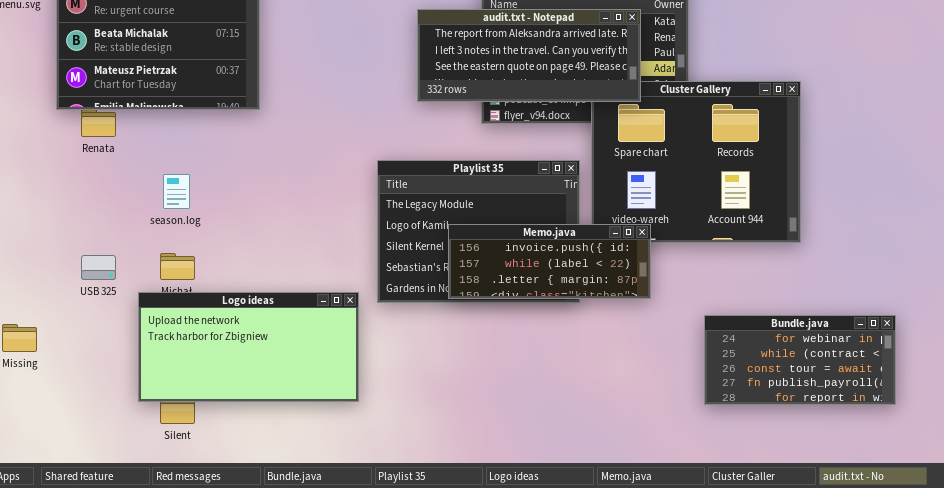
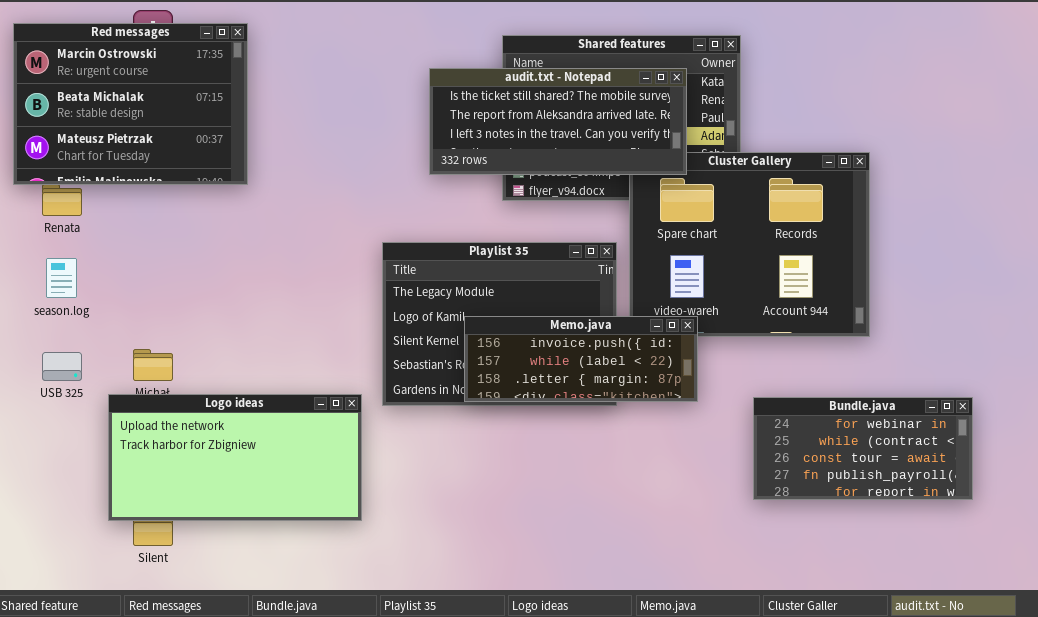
audit.txt - Notepad: [417,9,641,102] -> [429,68,687,175], scrolled up 1 row
season.log: [163,174,190,209] -> [46,258,77,298], moved
Bundle.java: [704,315,896,405] -> [753,397,973,500], moved

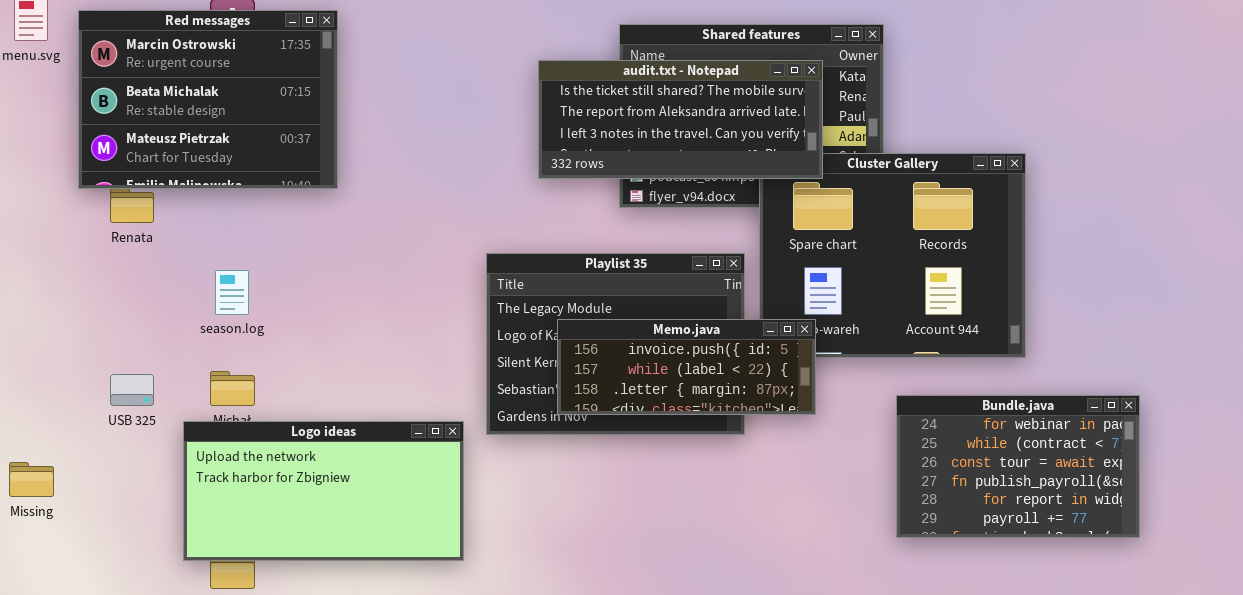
season.log: [46,258,77,298] -> [215,270,249,315], moved
Memo.java: [464,316,698,402] -> [557,319,816,415], moved
Bundle.java: [753,397,973,500] -> [896,395,1140,538], resized

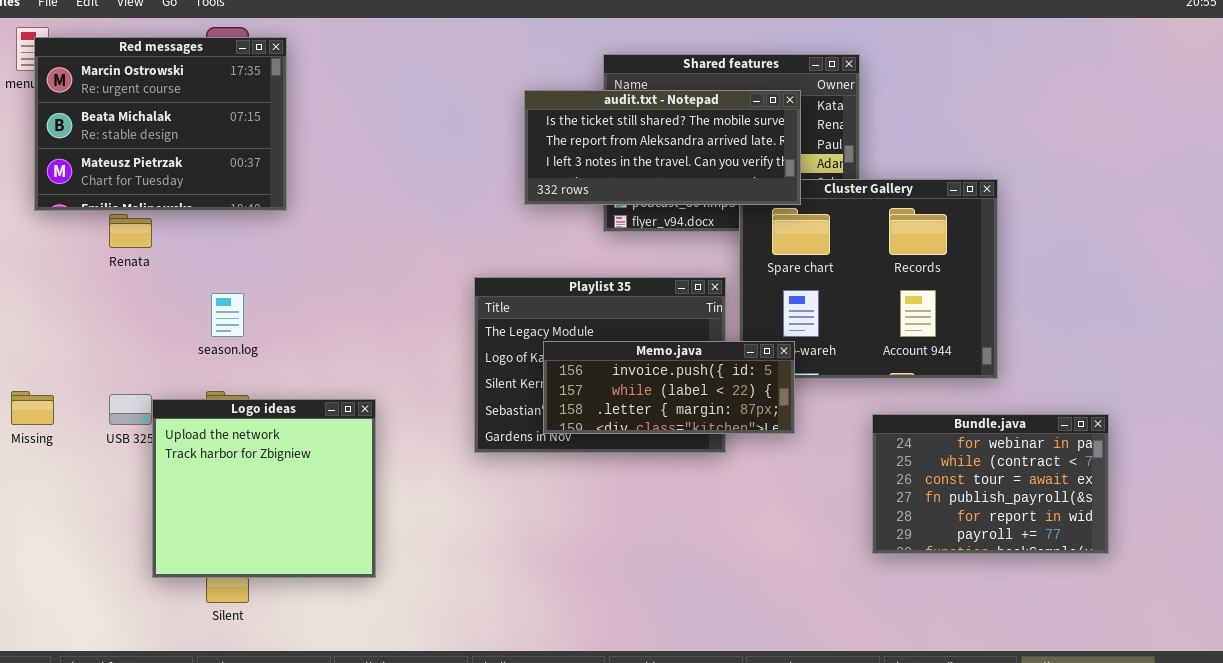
Red messages: [78,10,338,189] -> [34,37,287,211], moved
Logo ideas: [183,421,464,561] -> [152,399,376,578], moved, resized
Missing: [9,462,54,497] -> [11,391,54,425], moved

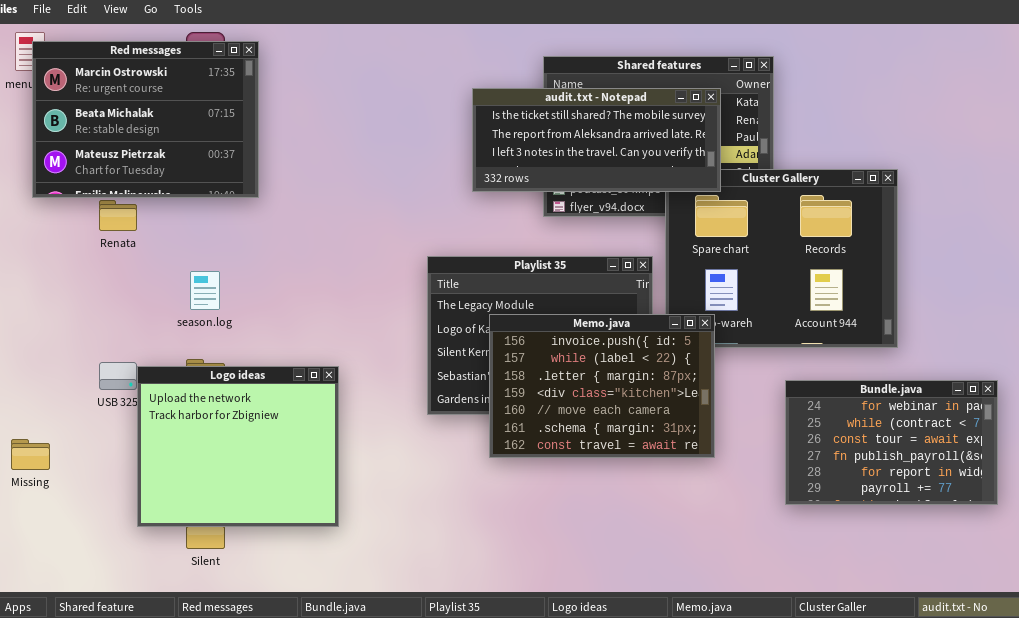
Memo.java: [543,341,795,434] -> [489,314,715,458], resized
Missing: [11,391,54,425] -> [11,439,50,470], moved

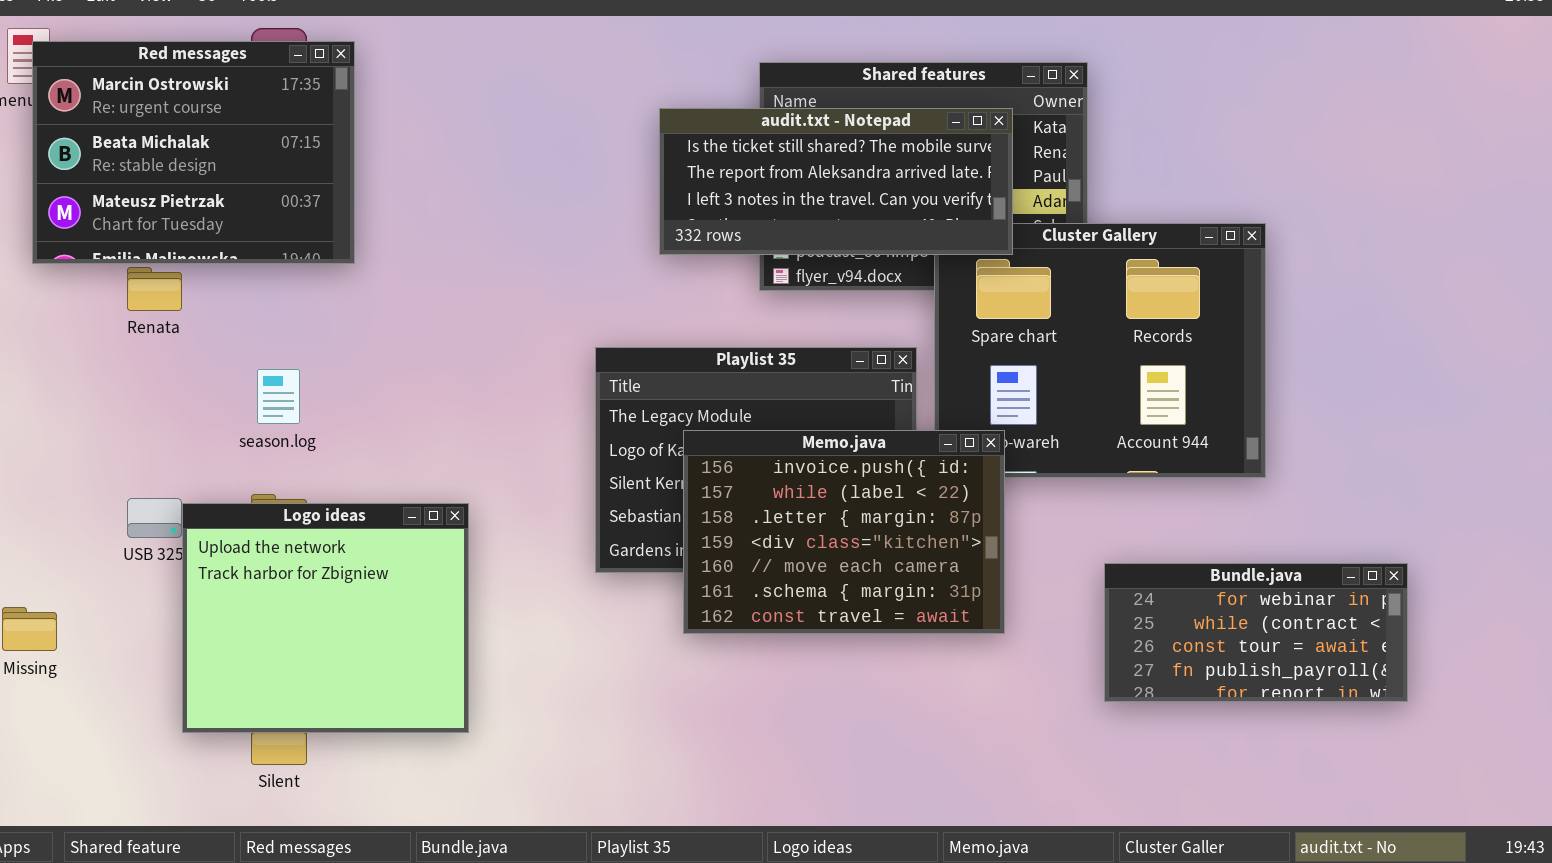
Bundle.java: [785,380,998,505] -> [1104,563,1408,702], resized

